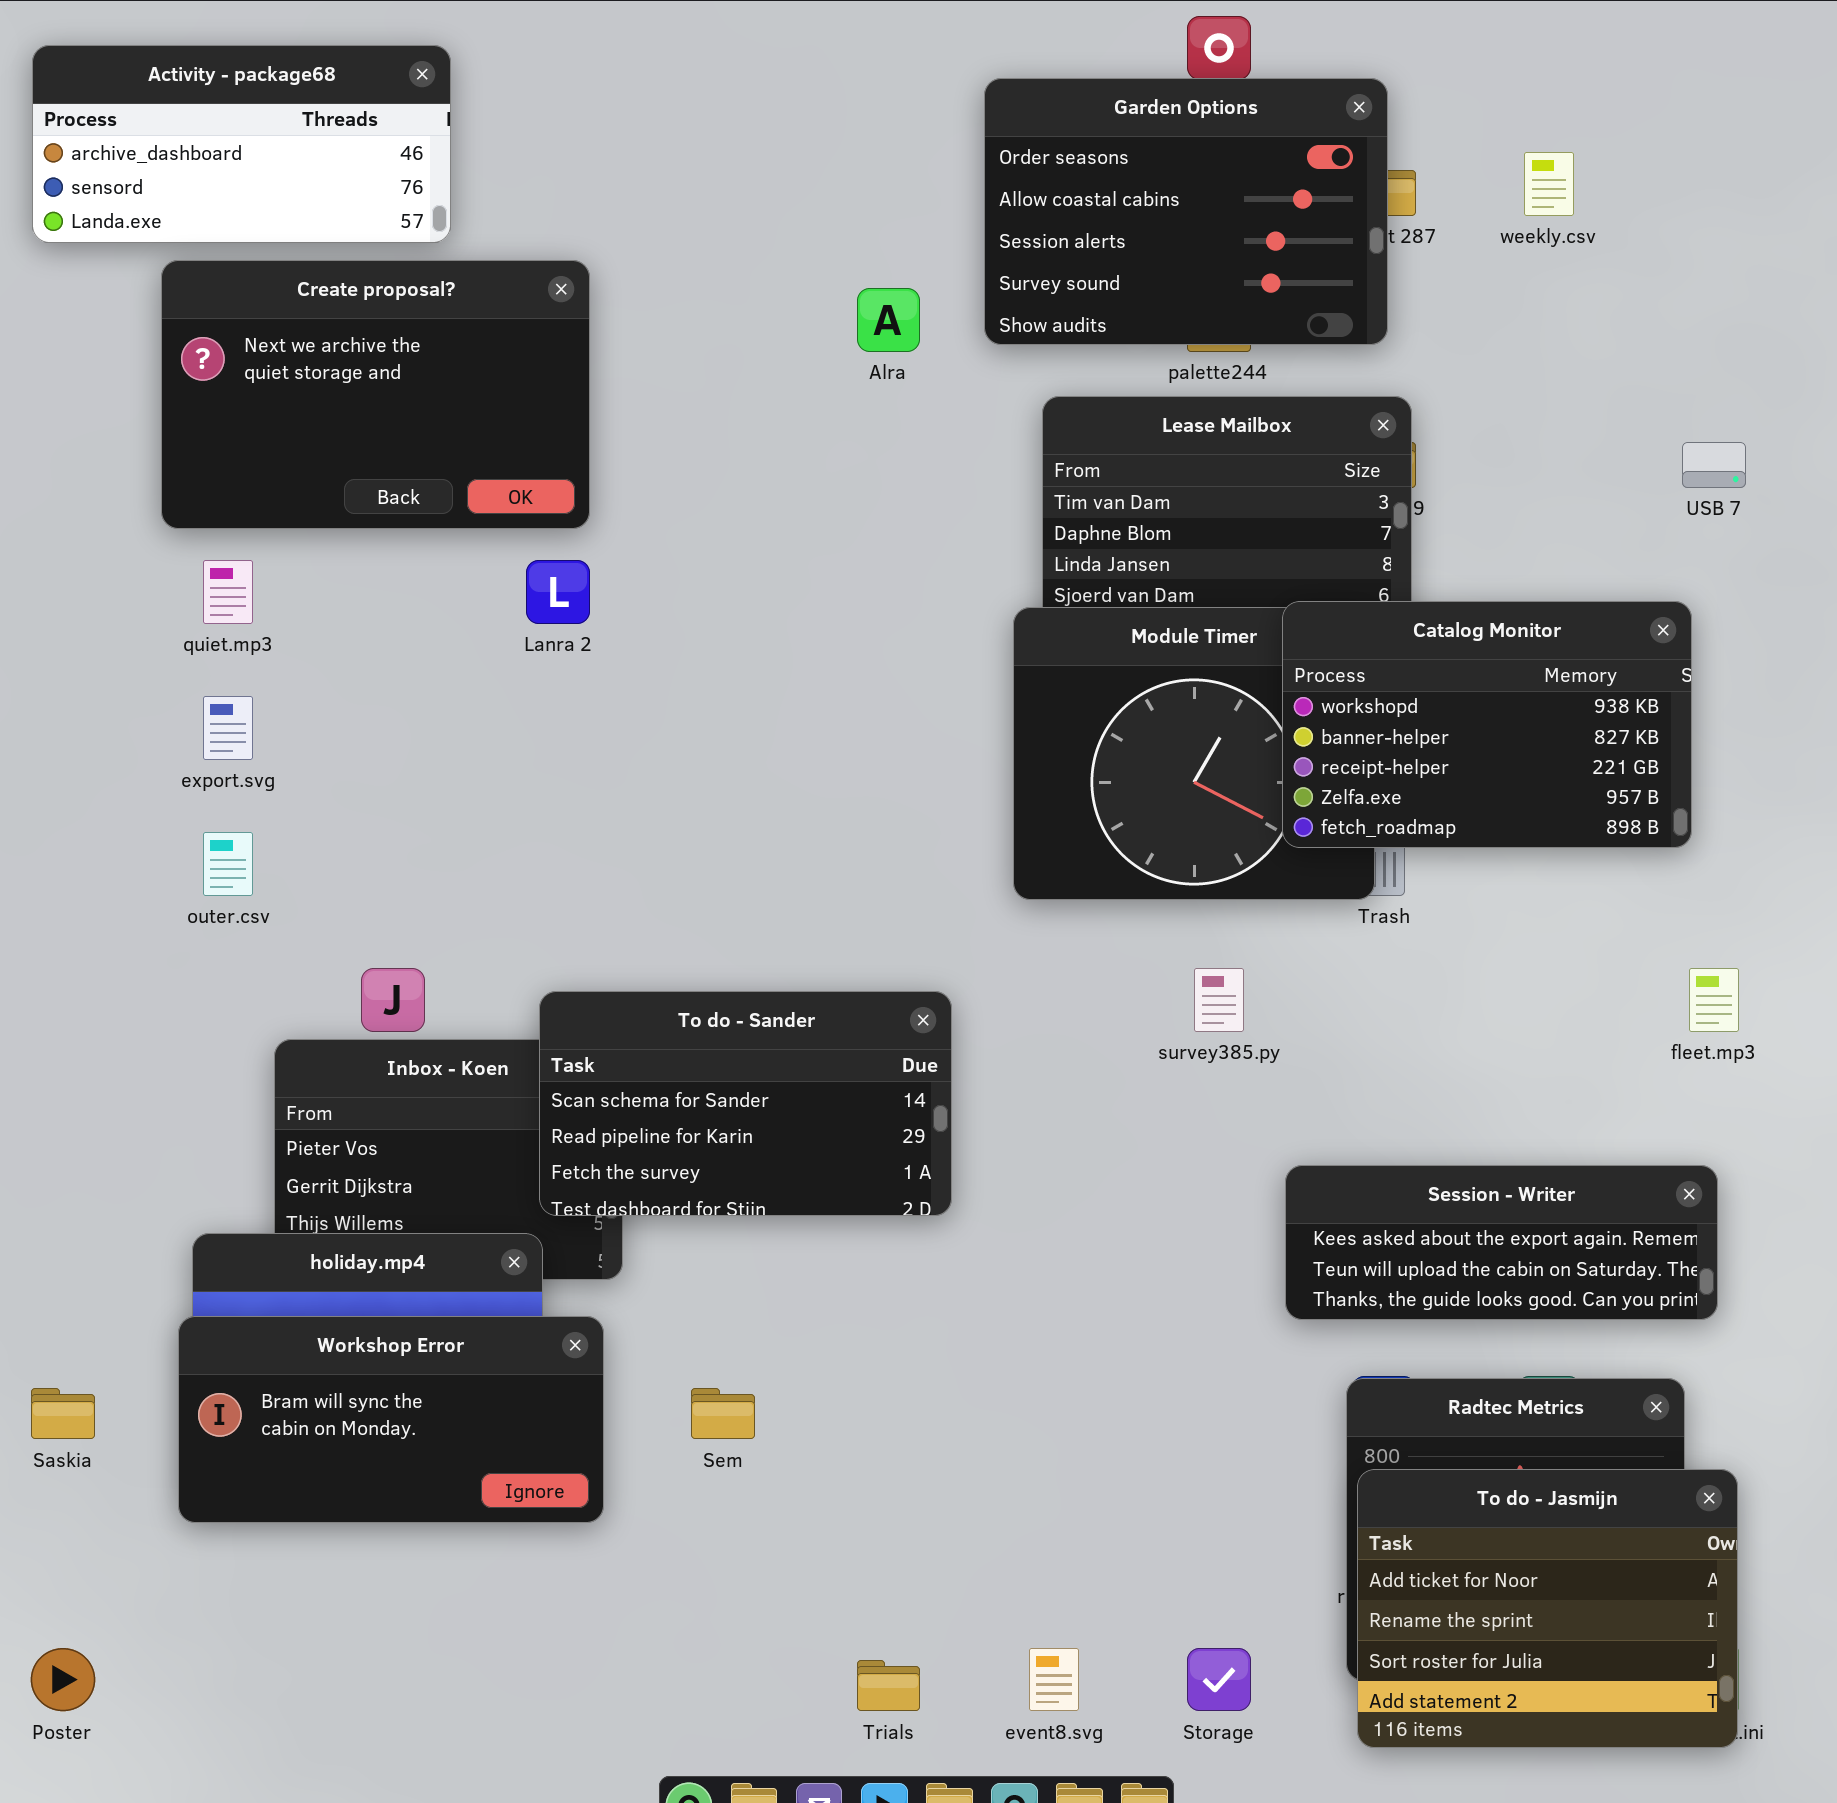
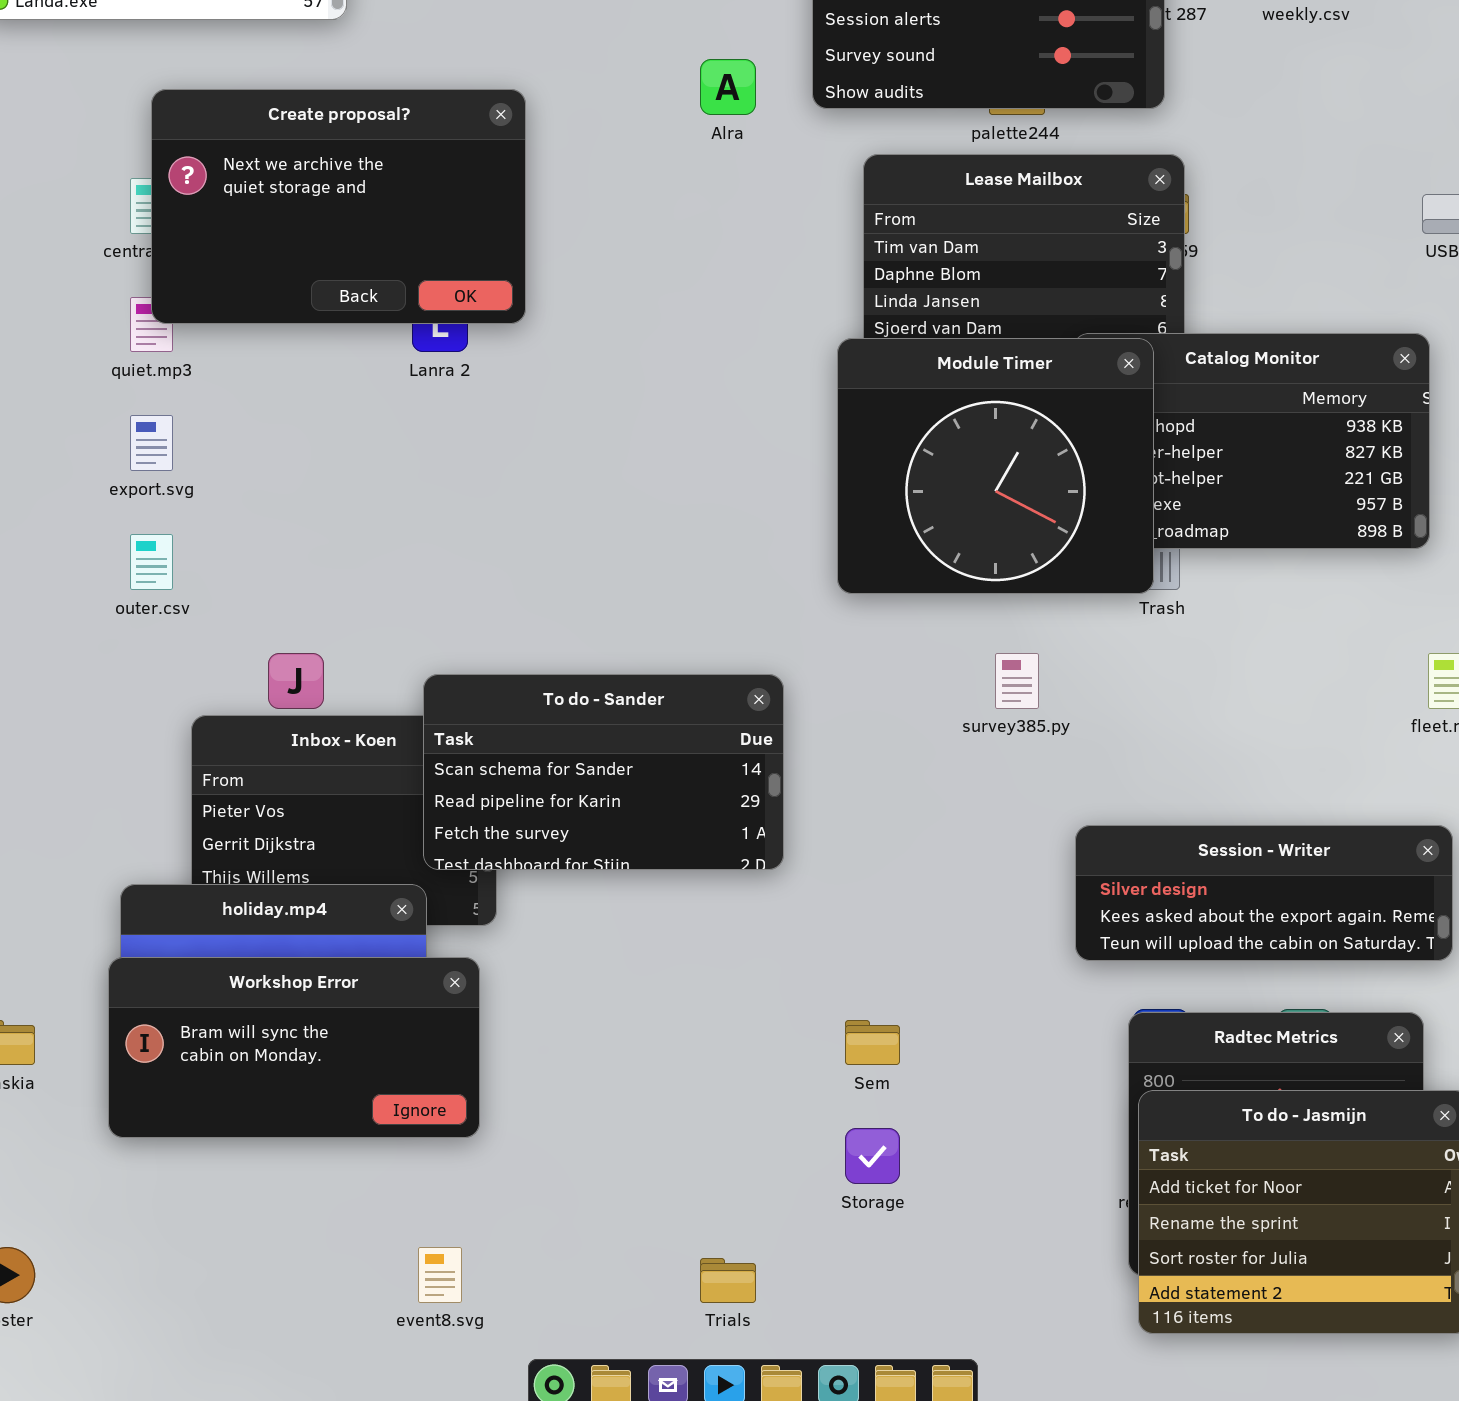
Create proposal?: [161,260,590,529] -> [151,89,526,324], moved
Module Timer: [1013,607,1375,900] -> [837,338,1154,594], raised
Session - Writer: [1285,1165,1718,1320] -> [1075,825,1453,961], scrolled up 1 row
Sem: [691,1388,755,1439] -> [845,1020,900,1065], moved
event8.svg: [1029,1648,1079,1711] -> [418,1247,462,1303], moved
Storage: [1187,1648,1251,1711] -> [845,1128,900,1184], moved

